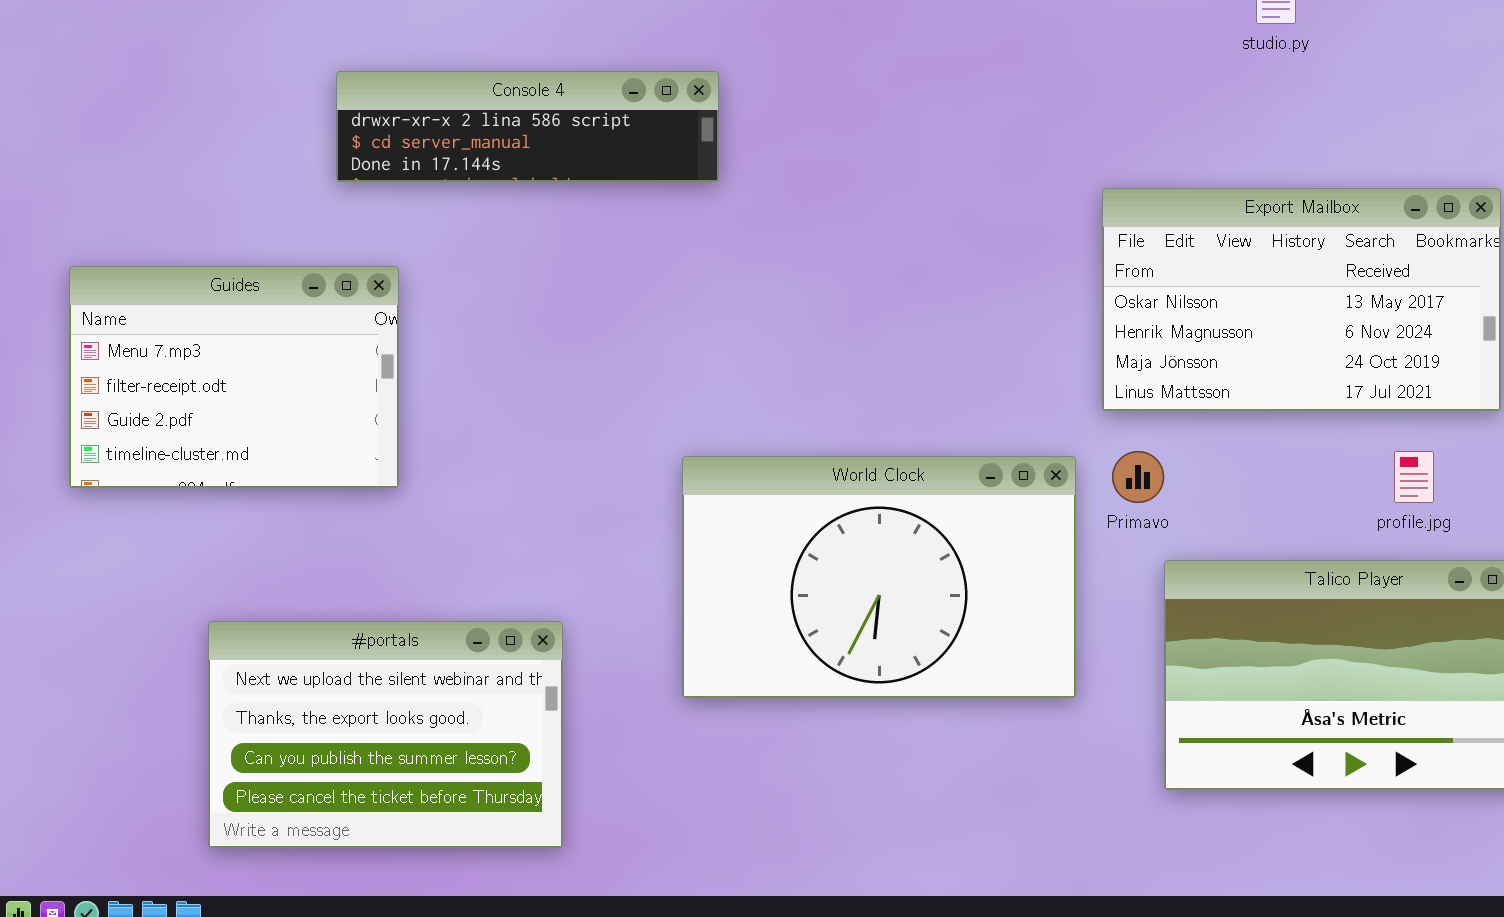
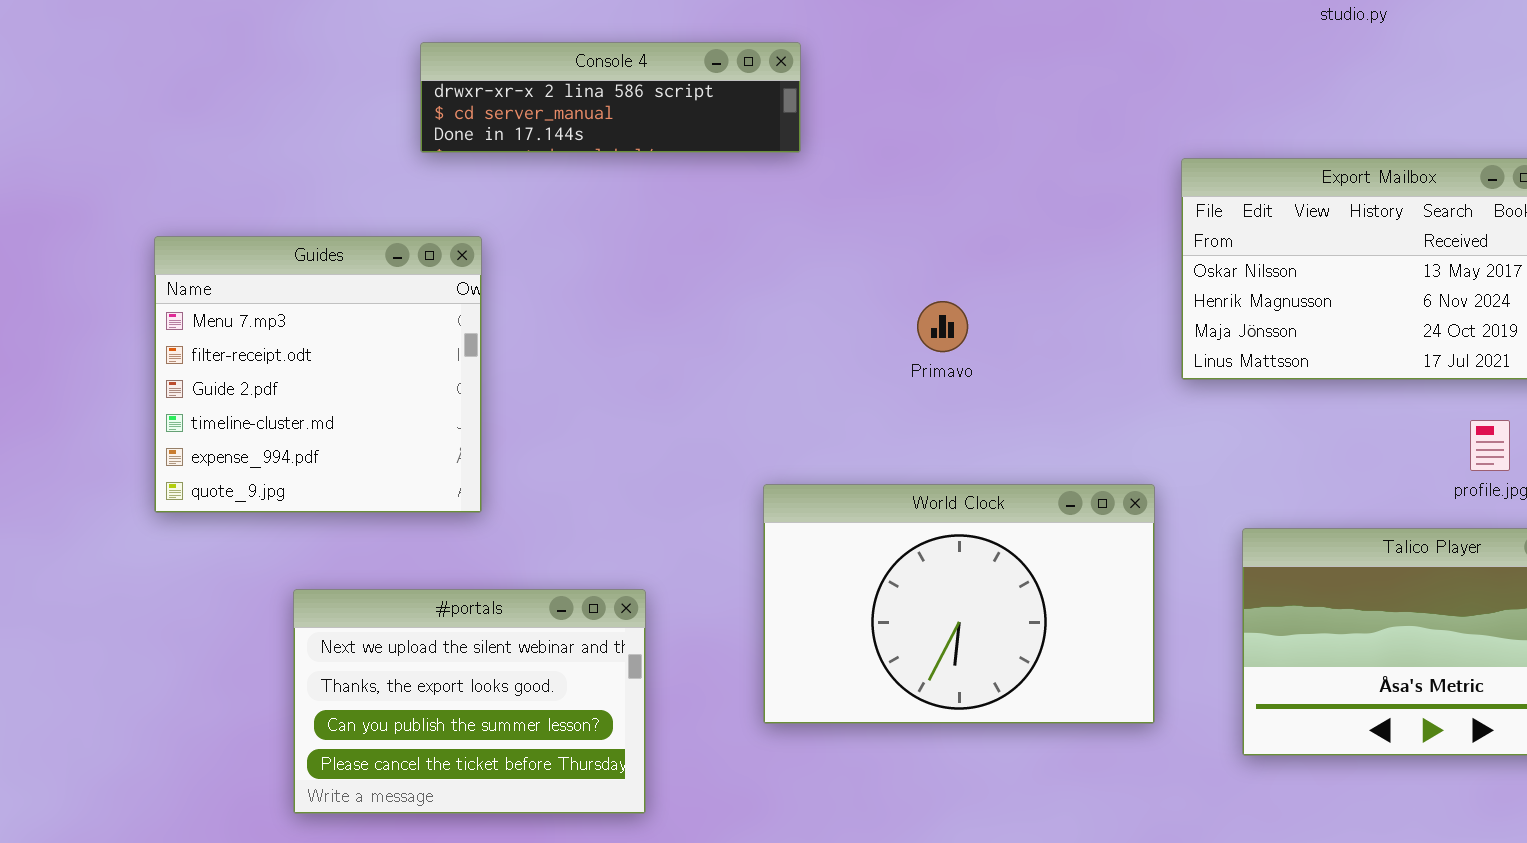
Guides: [69,266,399,488] -> [154,236,482,513], resized
Primavo: [1112,451,1164,503] -> [917,301,968,352], moved
World Clock: [682,456,1076,698] -> [763,484,1155,724], moved

